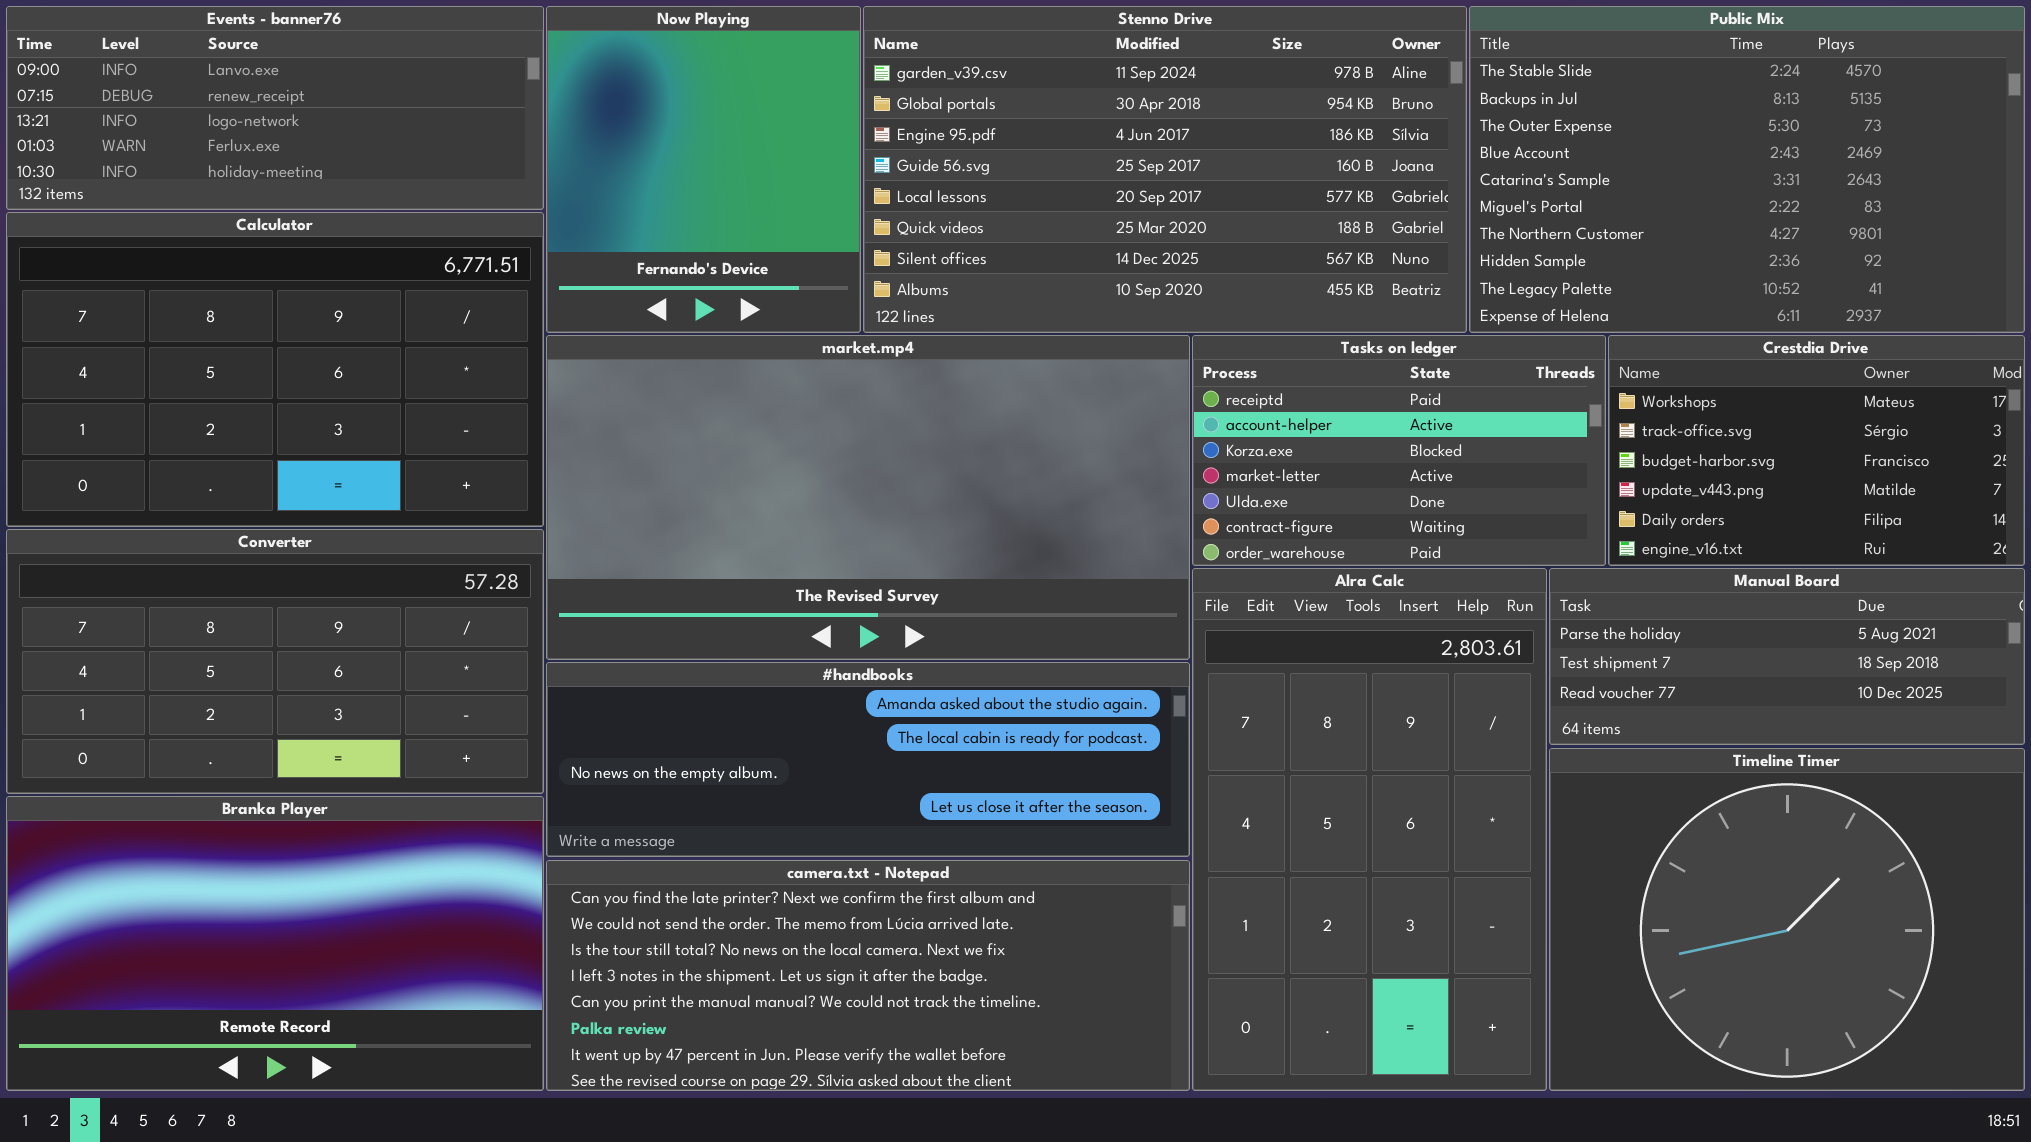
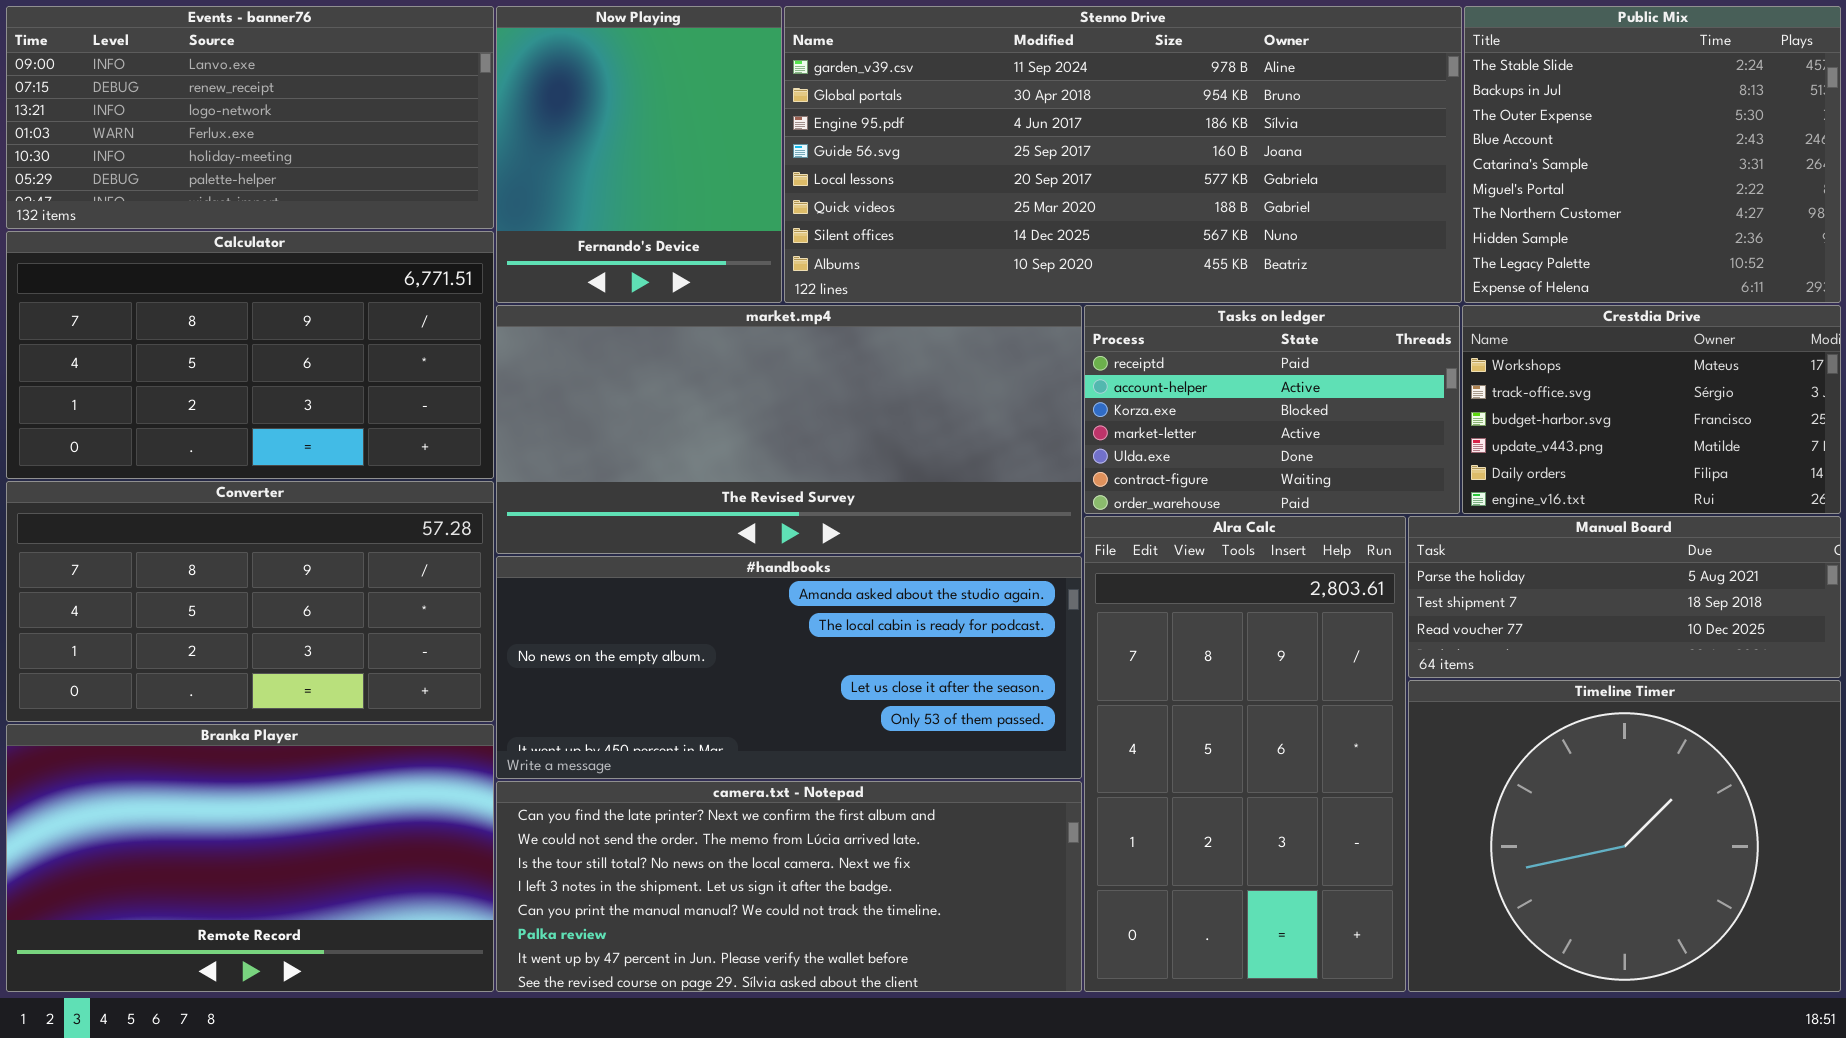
Events - banner76: [6,6,544,210] -> [6,6,494,229], resized
Stenno Drive: [863,6,1467,333] -> [784,6,1462,303], resized
Public Mix: [1469,6,2025,333] -> [1464,6,1841,303], resized
Calculator: [6,212,544,527] -> [6,231,494,479], resized
market.mp4: [546,335,1190,660] -> [496,305,1082,554], resized
#handbooks: [546,662,1190,857] -> [496,556,1082,779], resized

